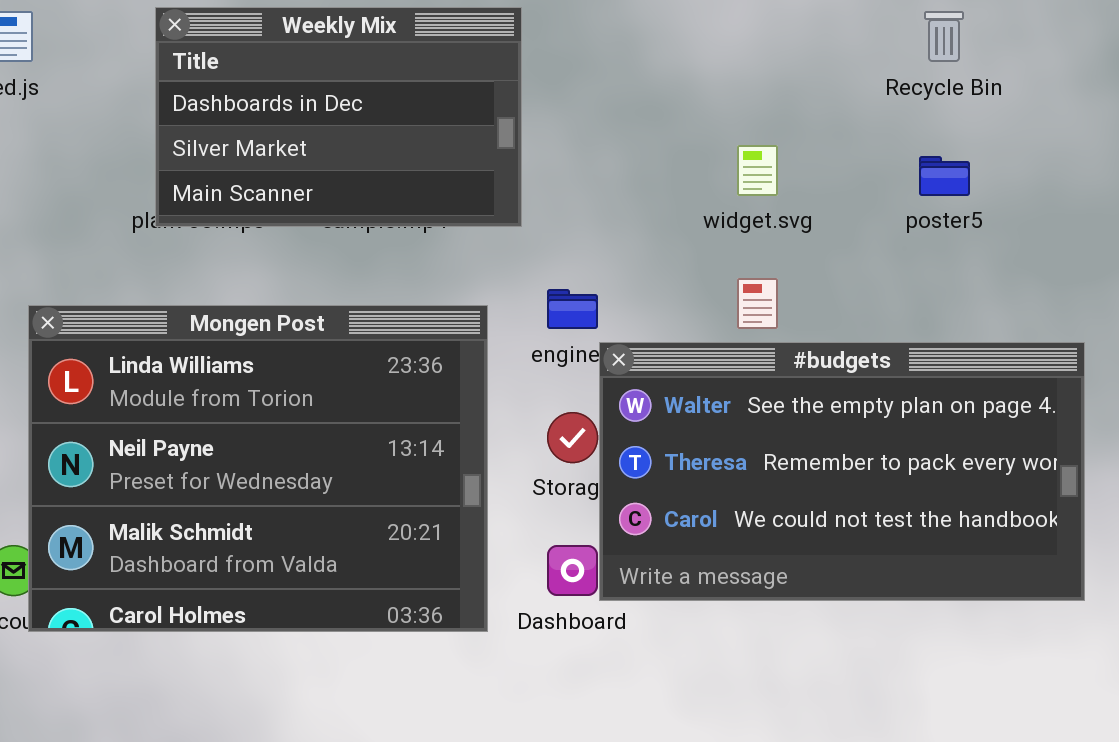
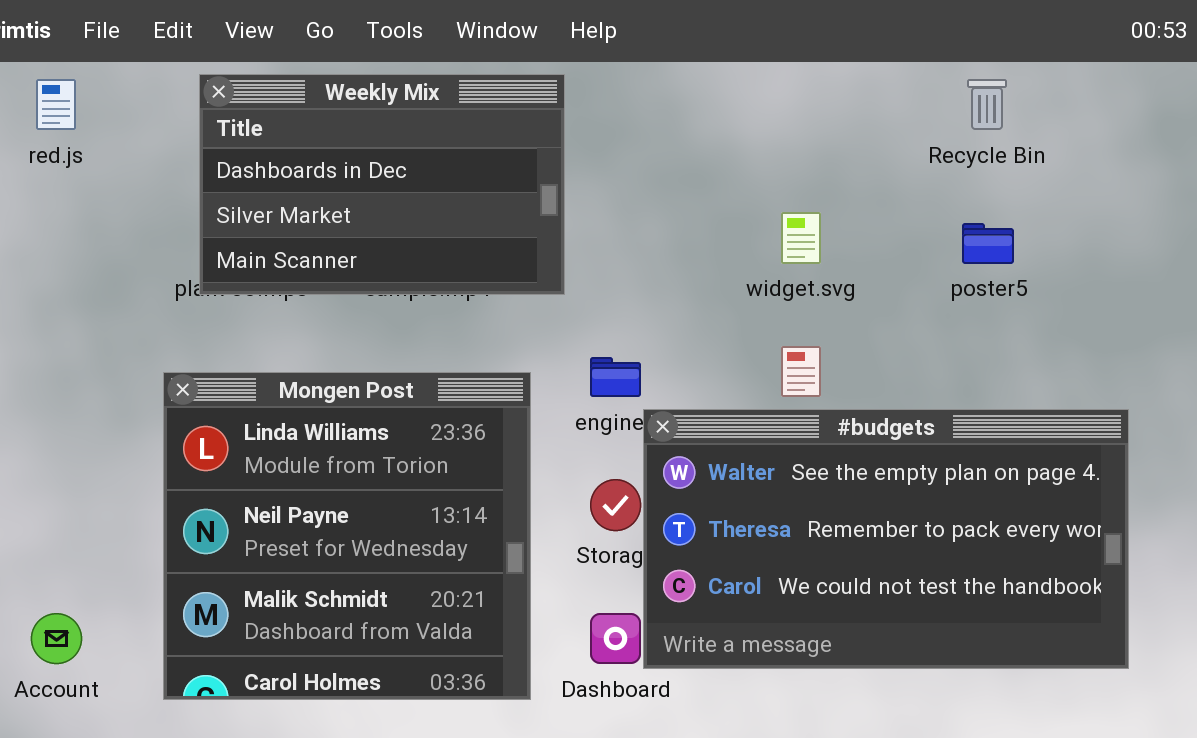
Mongen Post: [28,305,488,632] -> [163,372,531,700], resized

